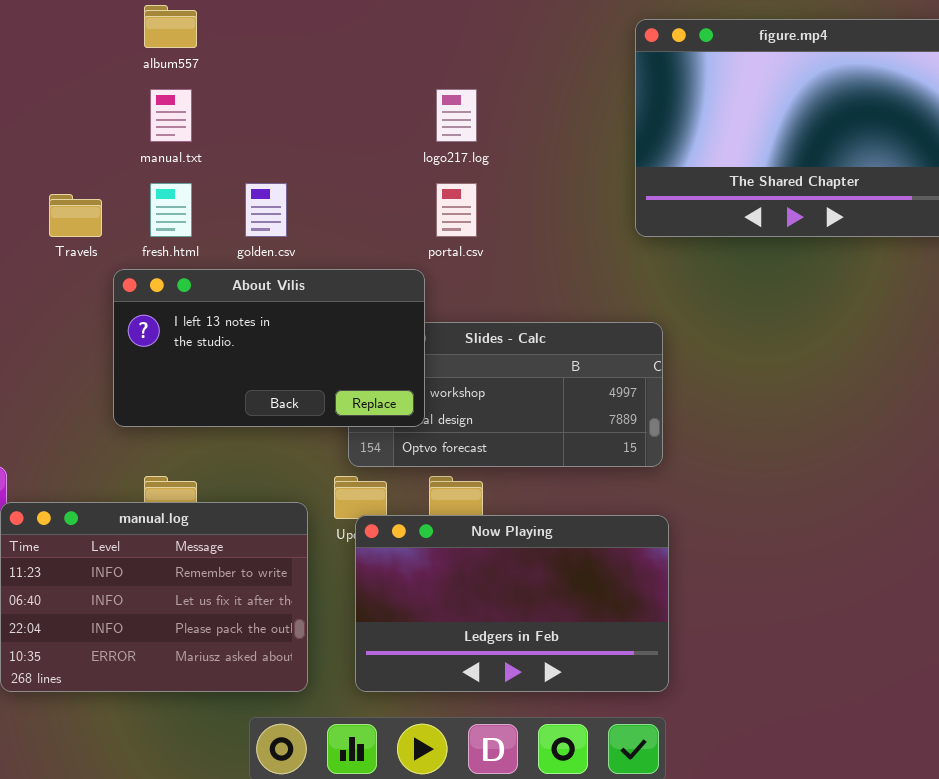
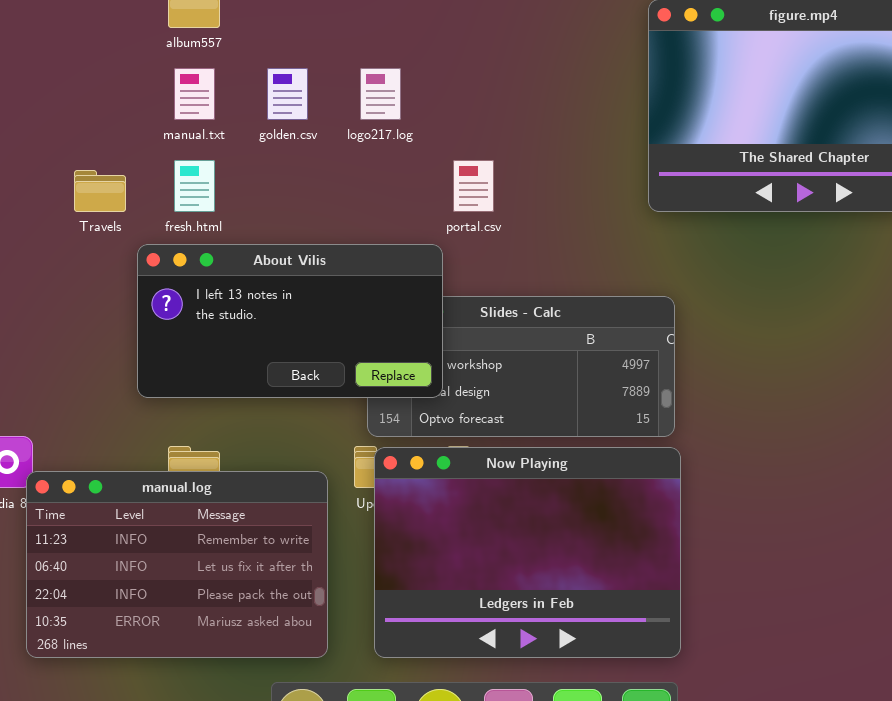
logo217.log: [436,89,477,142] -> [360,68,401,120], moved
golden.csv: [245,183,287,237] -> [267,68,308,120], moved
Now Playing: [355,515,669,692] -> [374,447,681,658], resized

